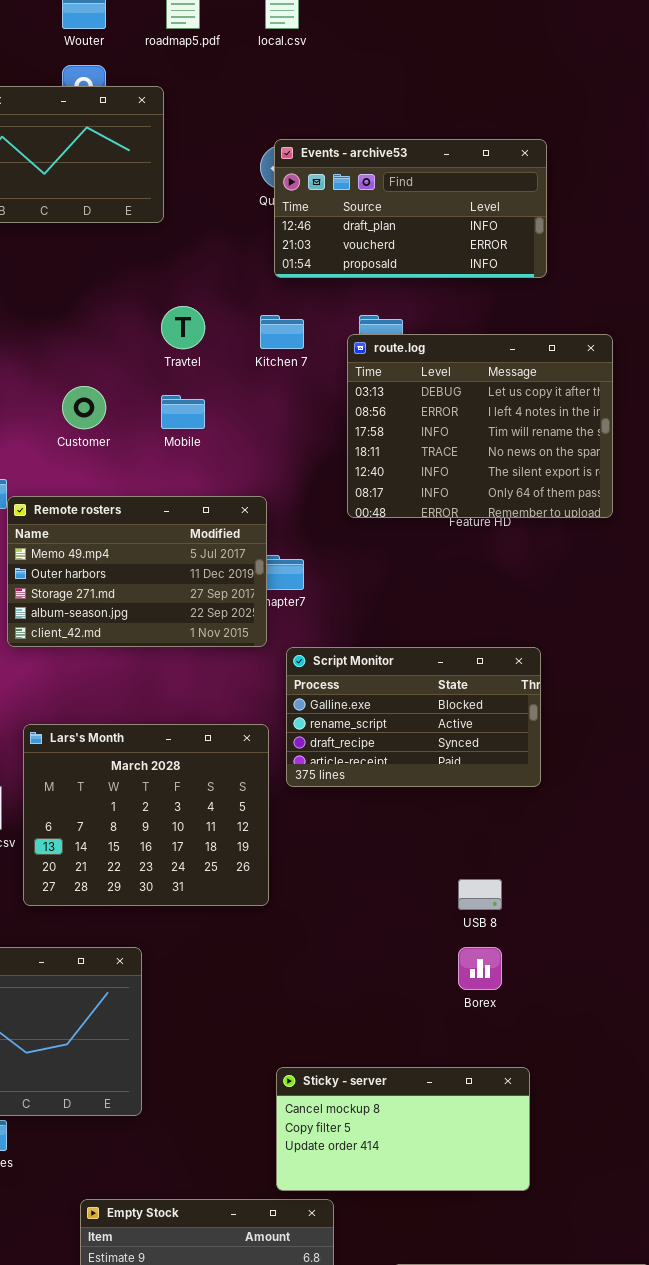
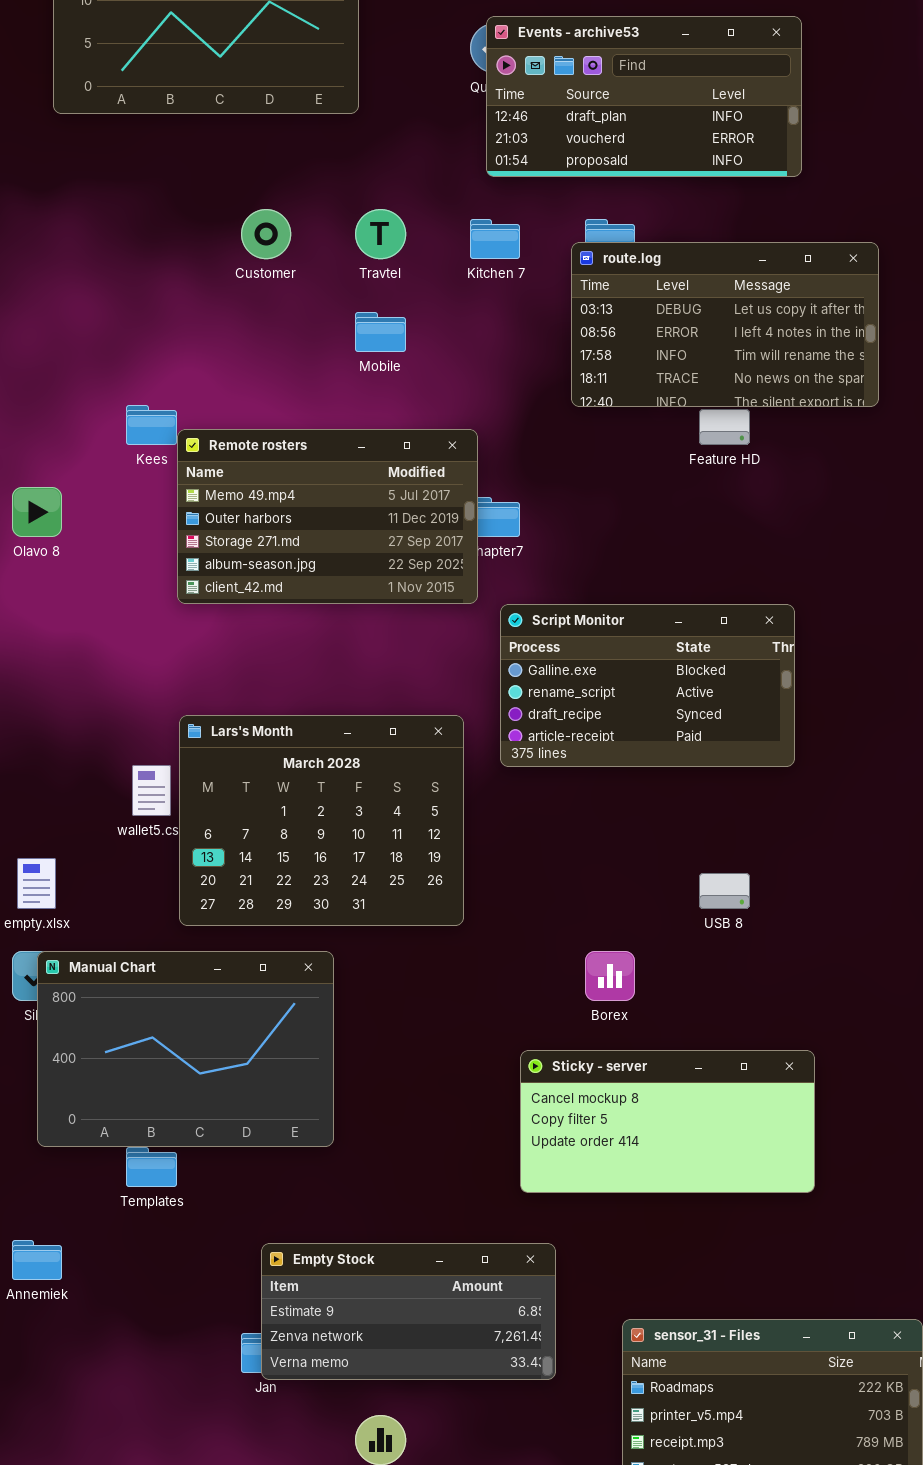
route.log: [347,334,613,518] -> [571,242,879,407], resized
Customer: [62,386,106,429] -> [241,209,291,259], moved
Lars's Month: [23,724,269,906] -> [179,715,464,926], moved
Borex: [458,947,502,990] -> [585,951,635,1001], moved
Sticky - server: [276,1067,530,1191] -> [520,1050,815,1193], moved

